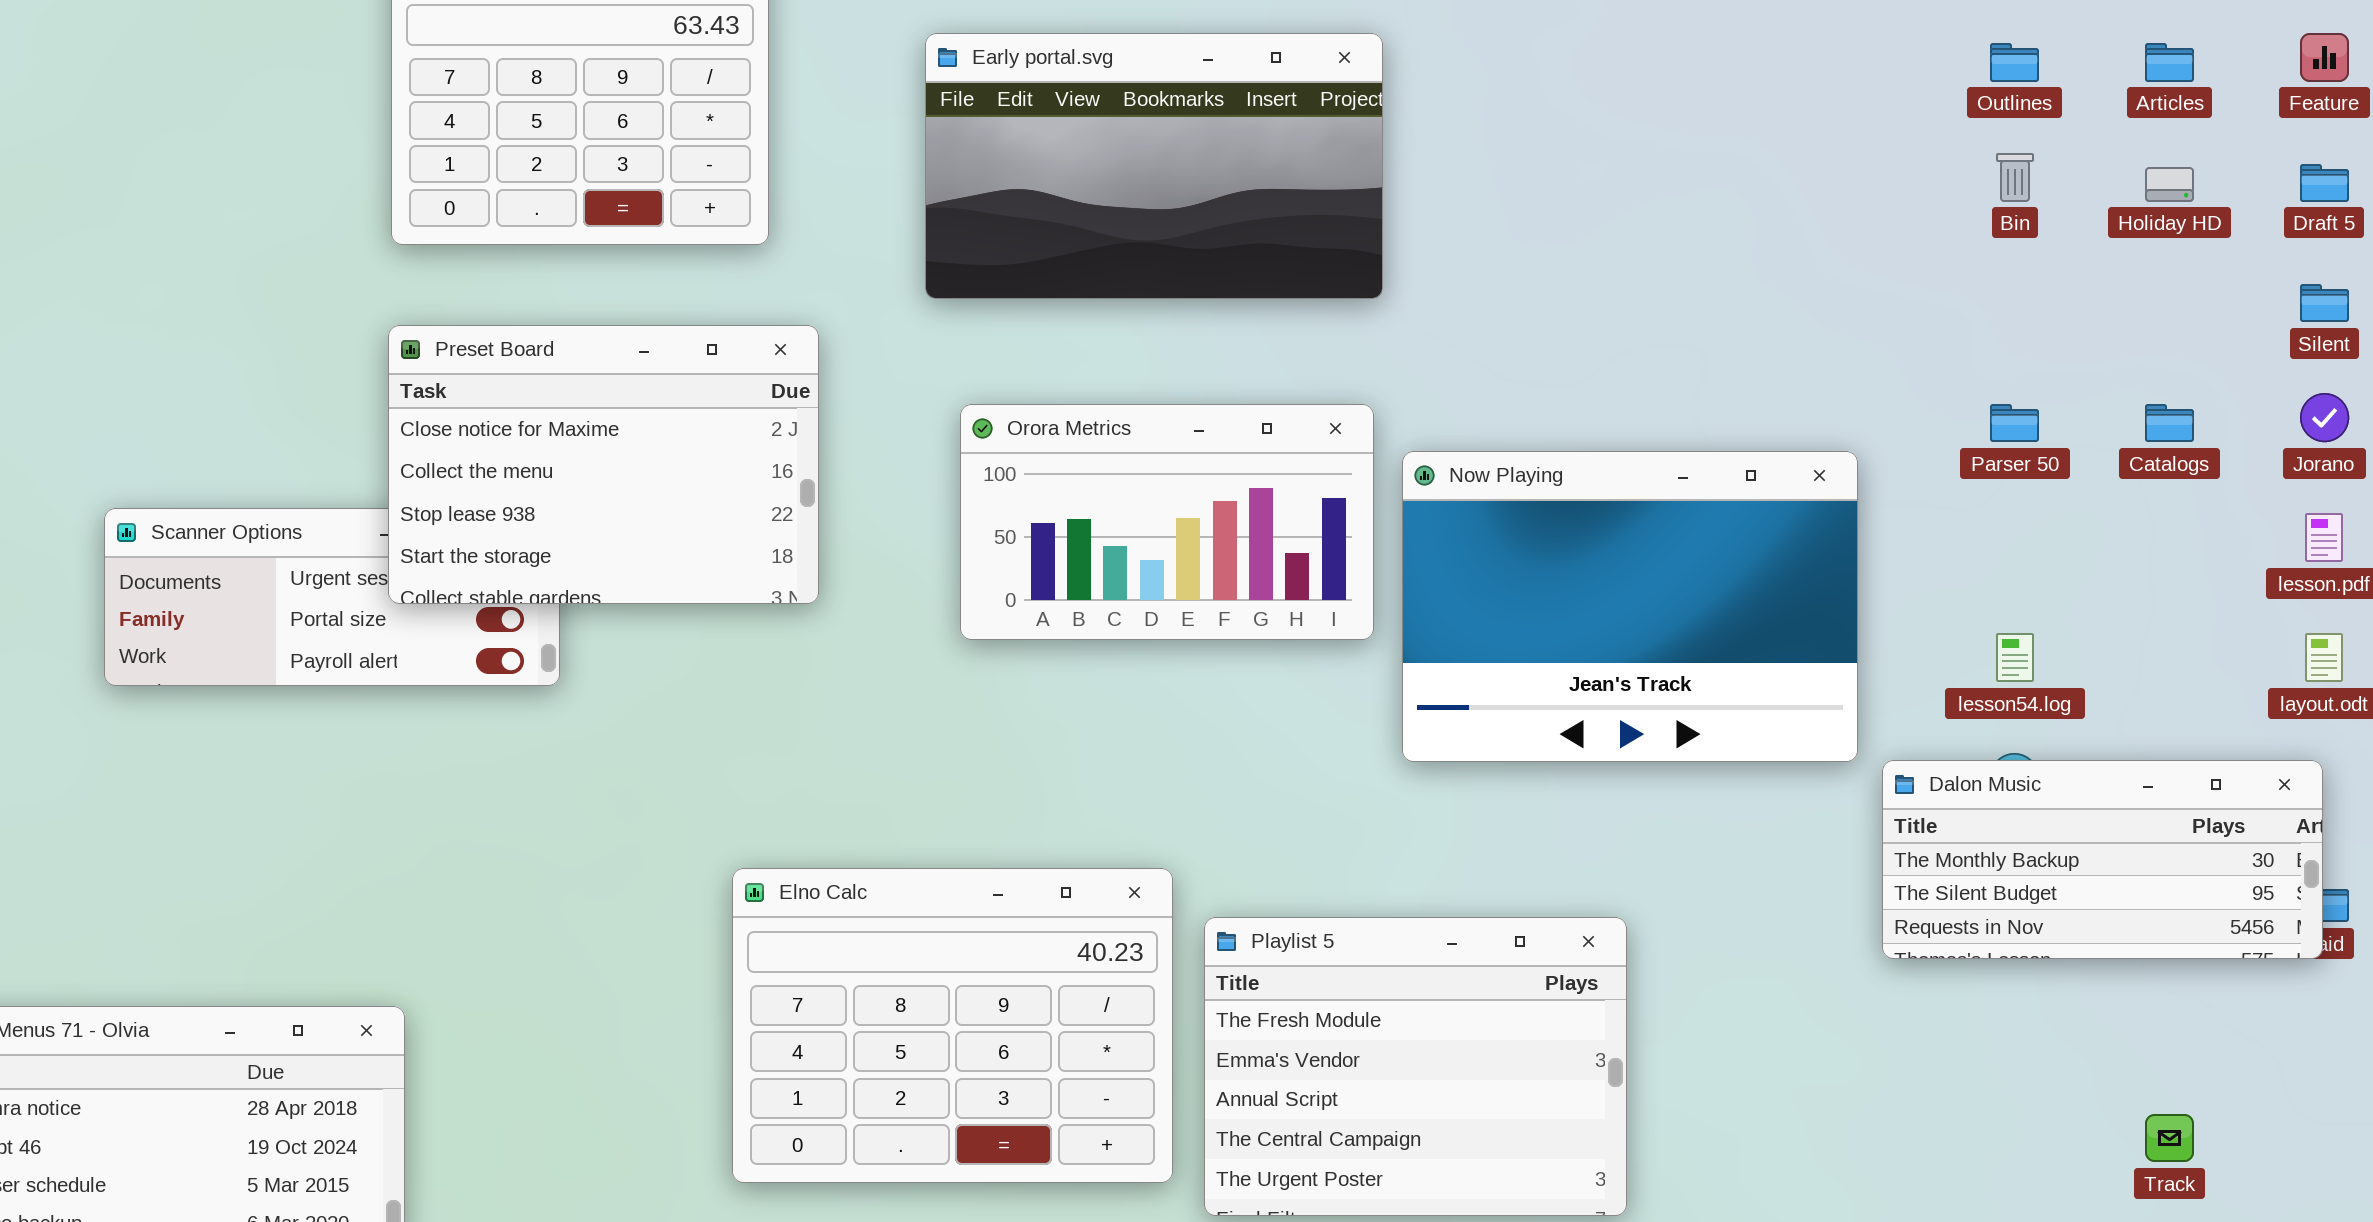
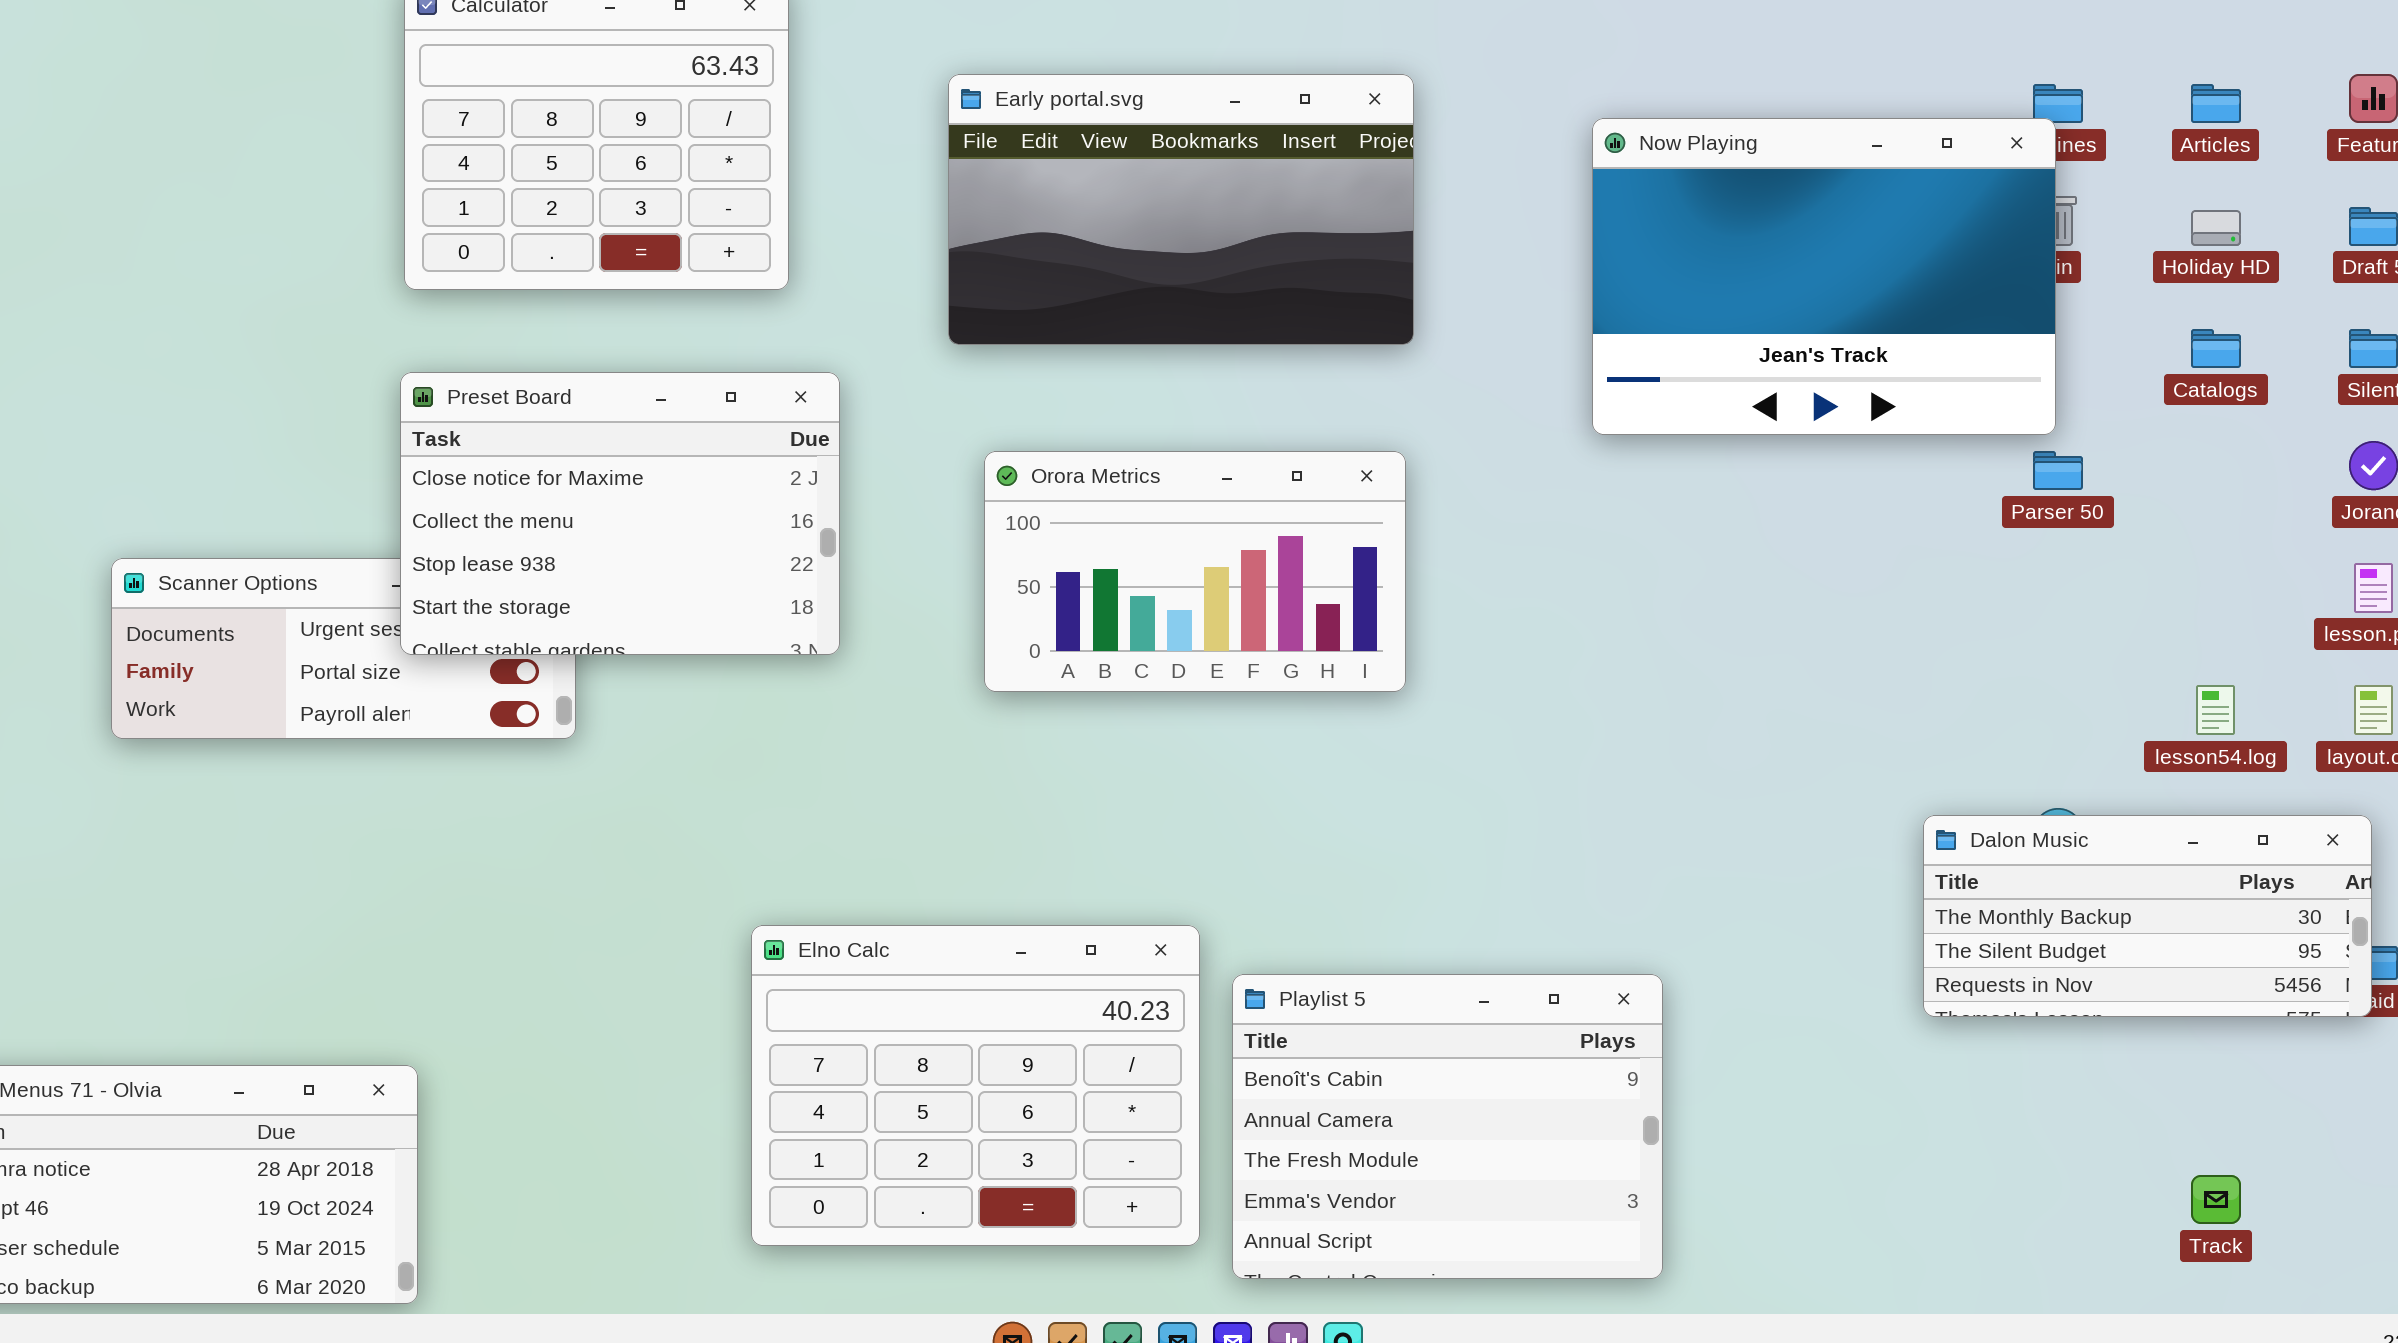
Catalogs: [2145,404,2194,442] -> [2191,329,2241,368], moved
Now Playing: [1402,451,1858,762] -> [1592,118,2056,435], moved
lesson54.log: [1996,633,2034,682] -> [2196,685,2235,735], moved
Playlist 5: [1204,917,1627,1216] -> [1232,974,1663,1279], scrolled up 2 rows

